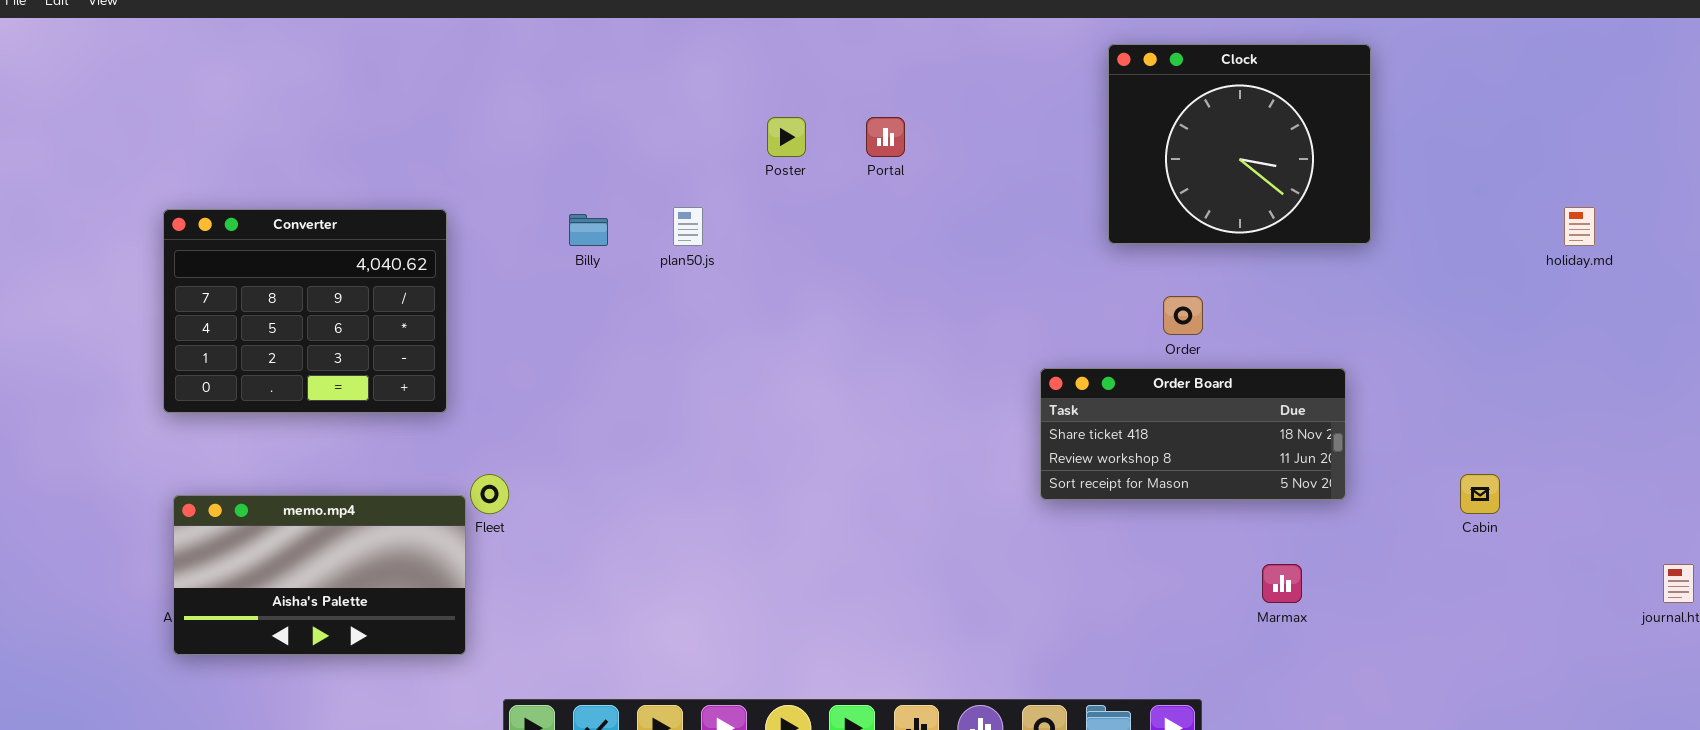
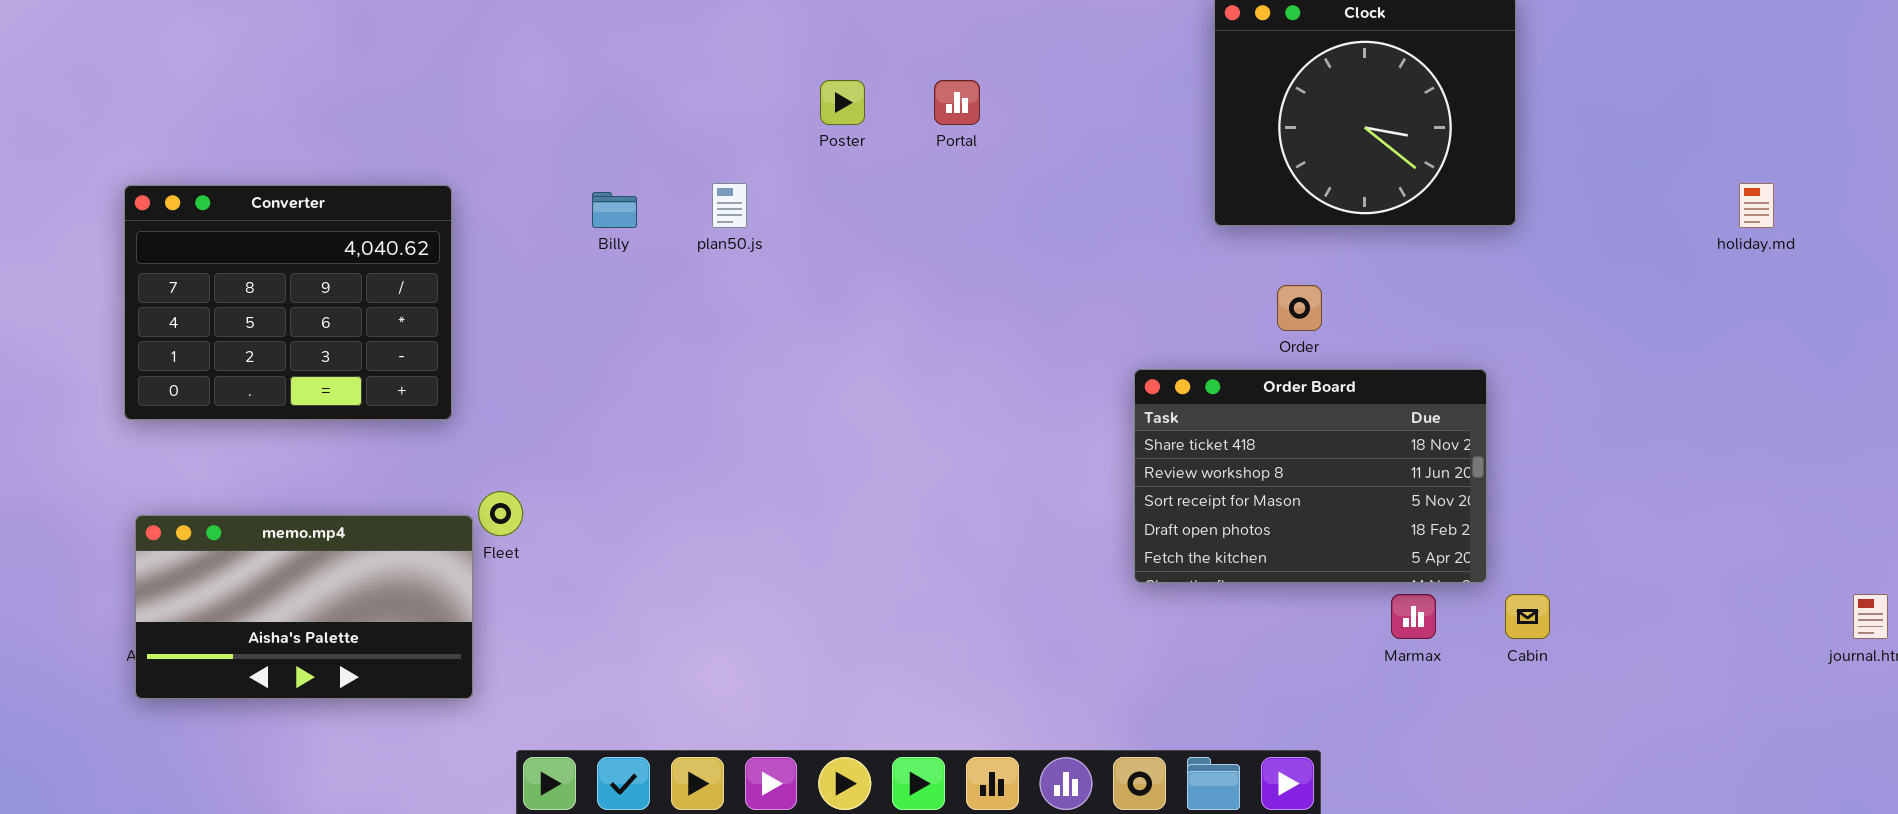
Order Board: [1040,368,1346,500] -> [1134,369,1487,583], resized
Cabin: [1460,474,1500,514] -> [1505,594,1550,639], moved

